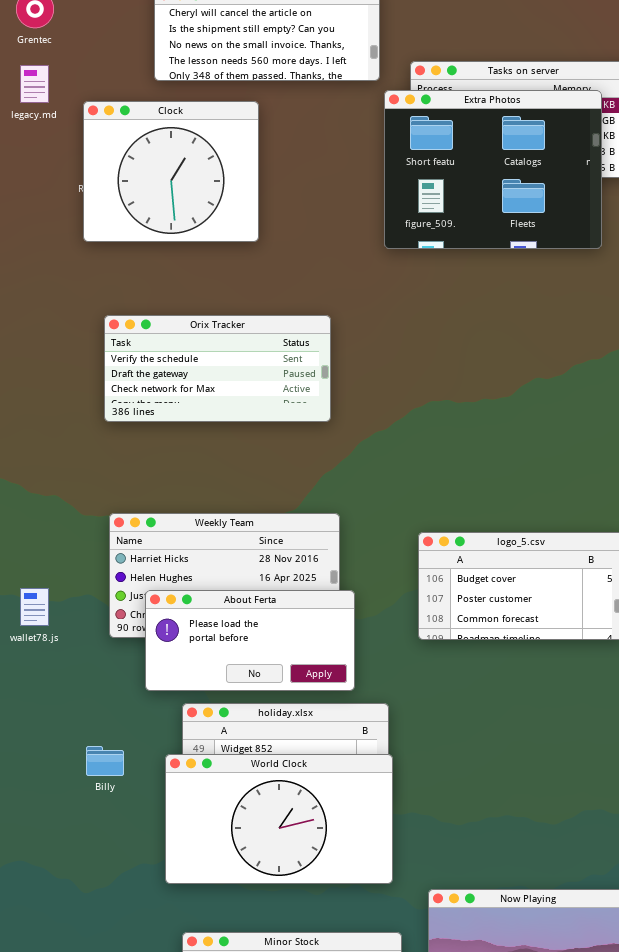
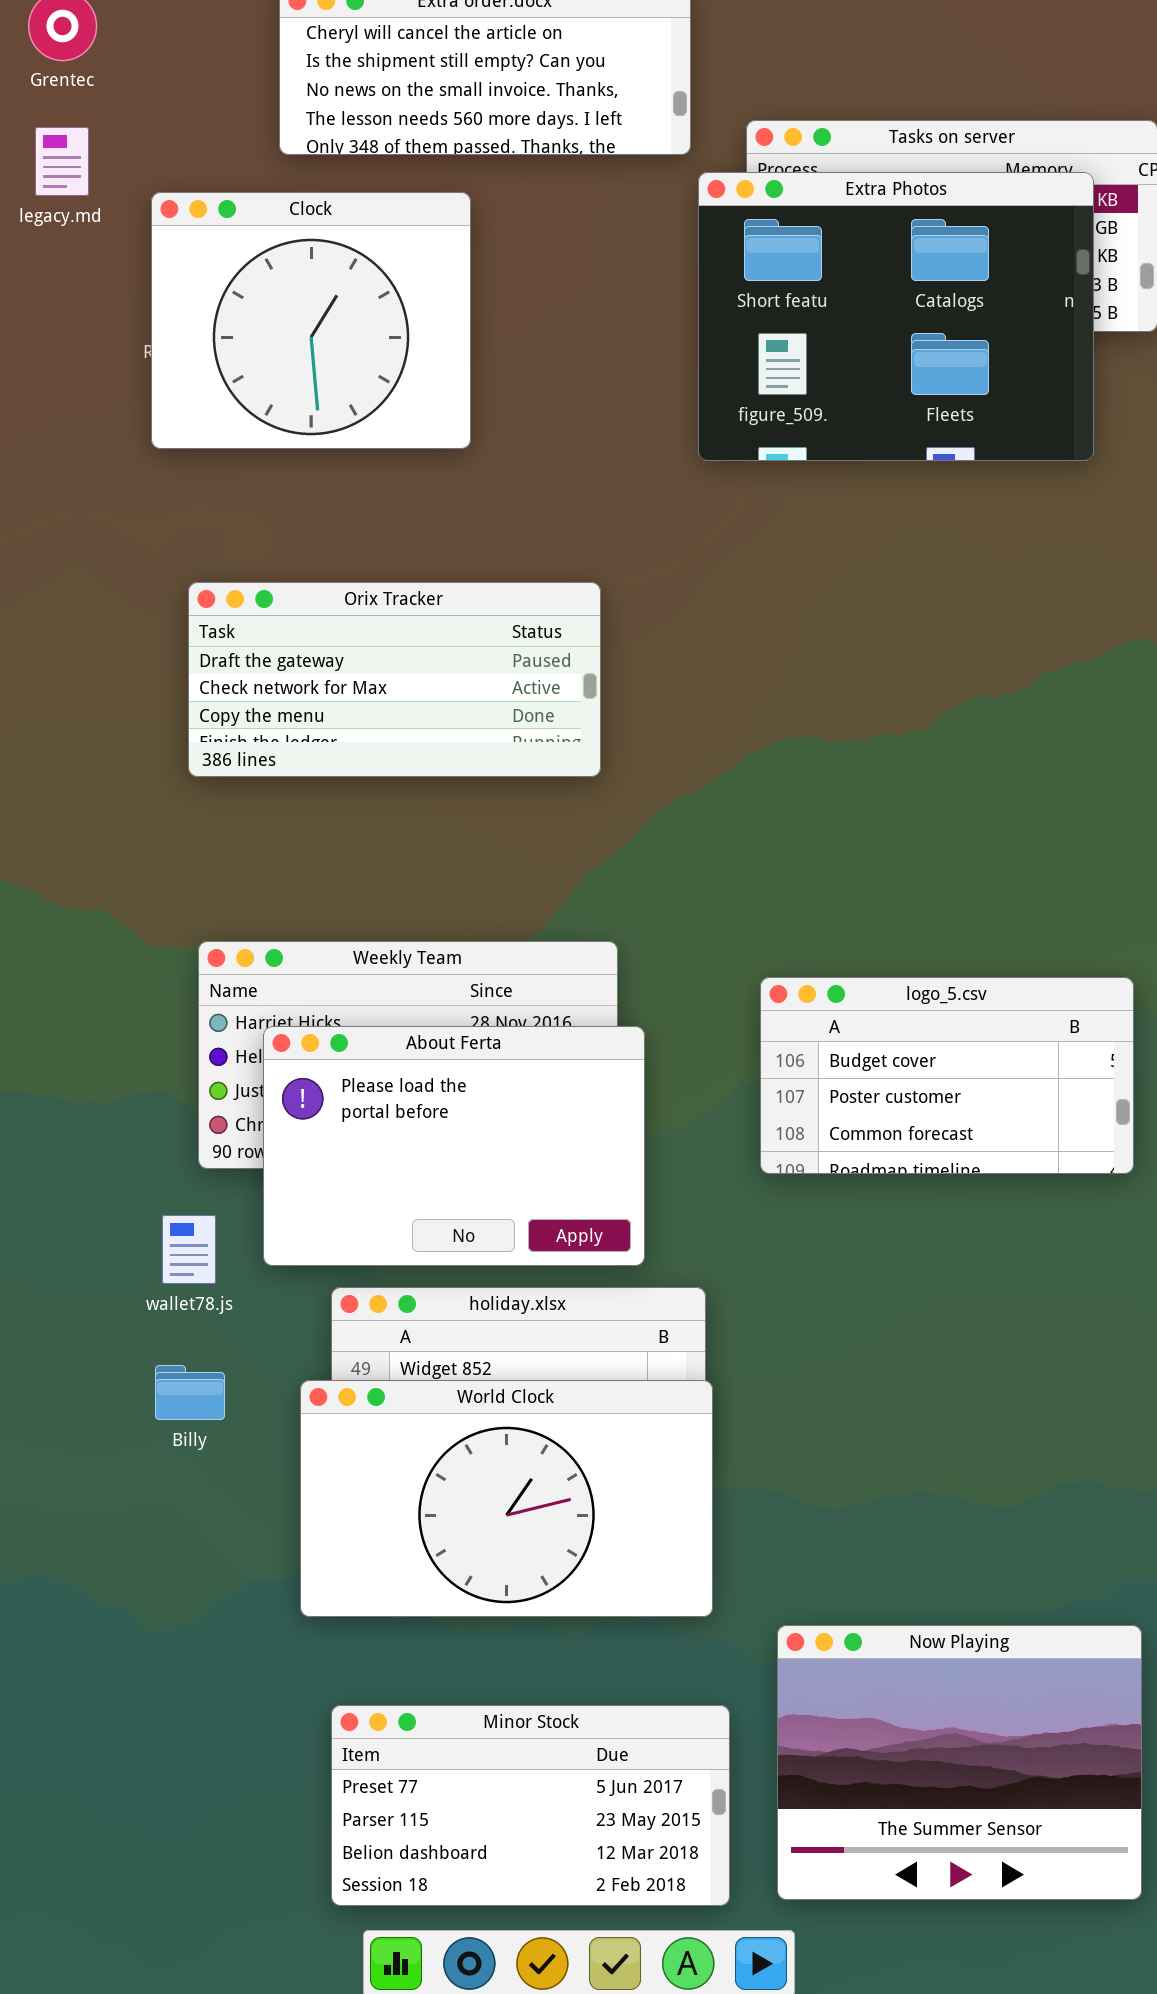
Orix Tracker: [104,315,331,422] -> [188,582,601,777], scrolled down 1 row
wallet78.js: [20,588,49,626] -> [162,1215,216,1284], moved
About Ferta: [145,590,355,691] -> [263,1026,645,1266], resized

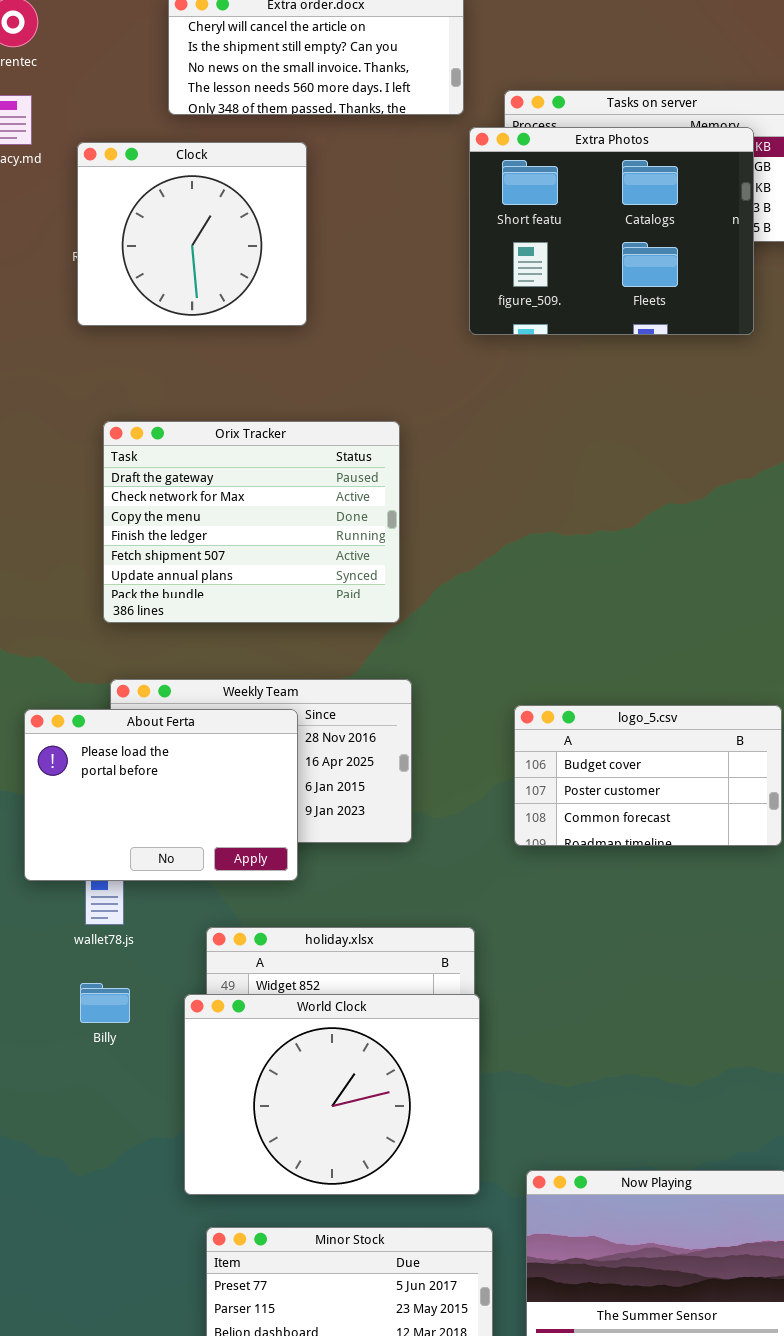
Orix Tracker: [188,582,601,777] -> [103,421,400,623], resized
About Ferta: [263,1026,645,1266] -> [24,709,298,881], moved
World Clock: [300,1380,713,1617] -> [184,994,480,1195], resized

